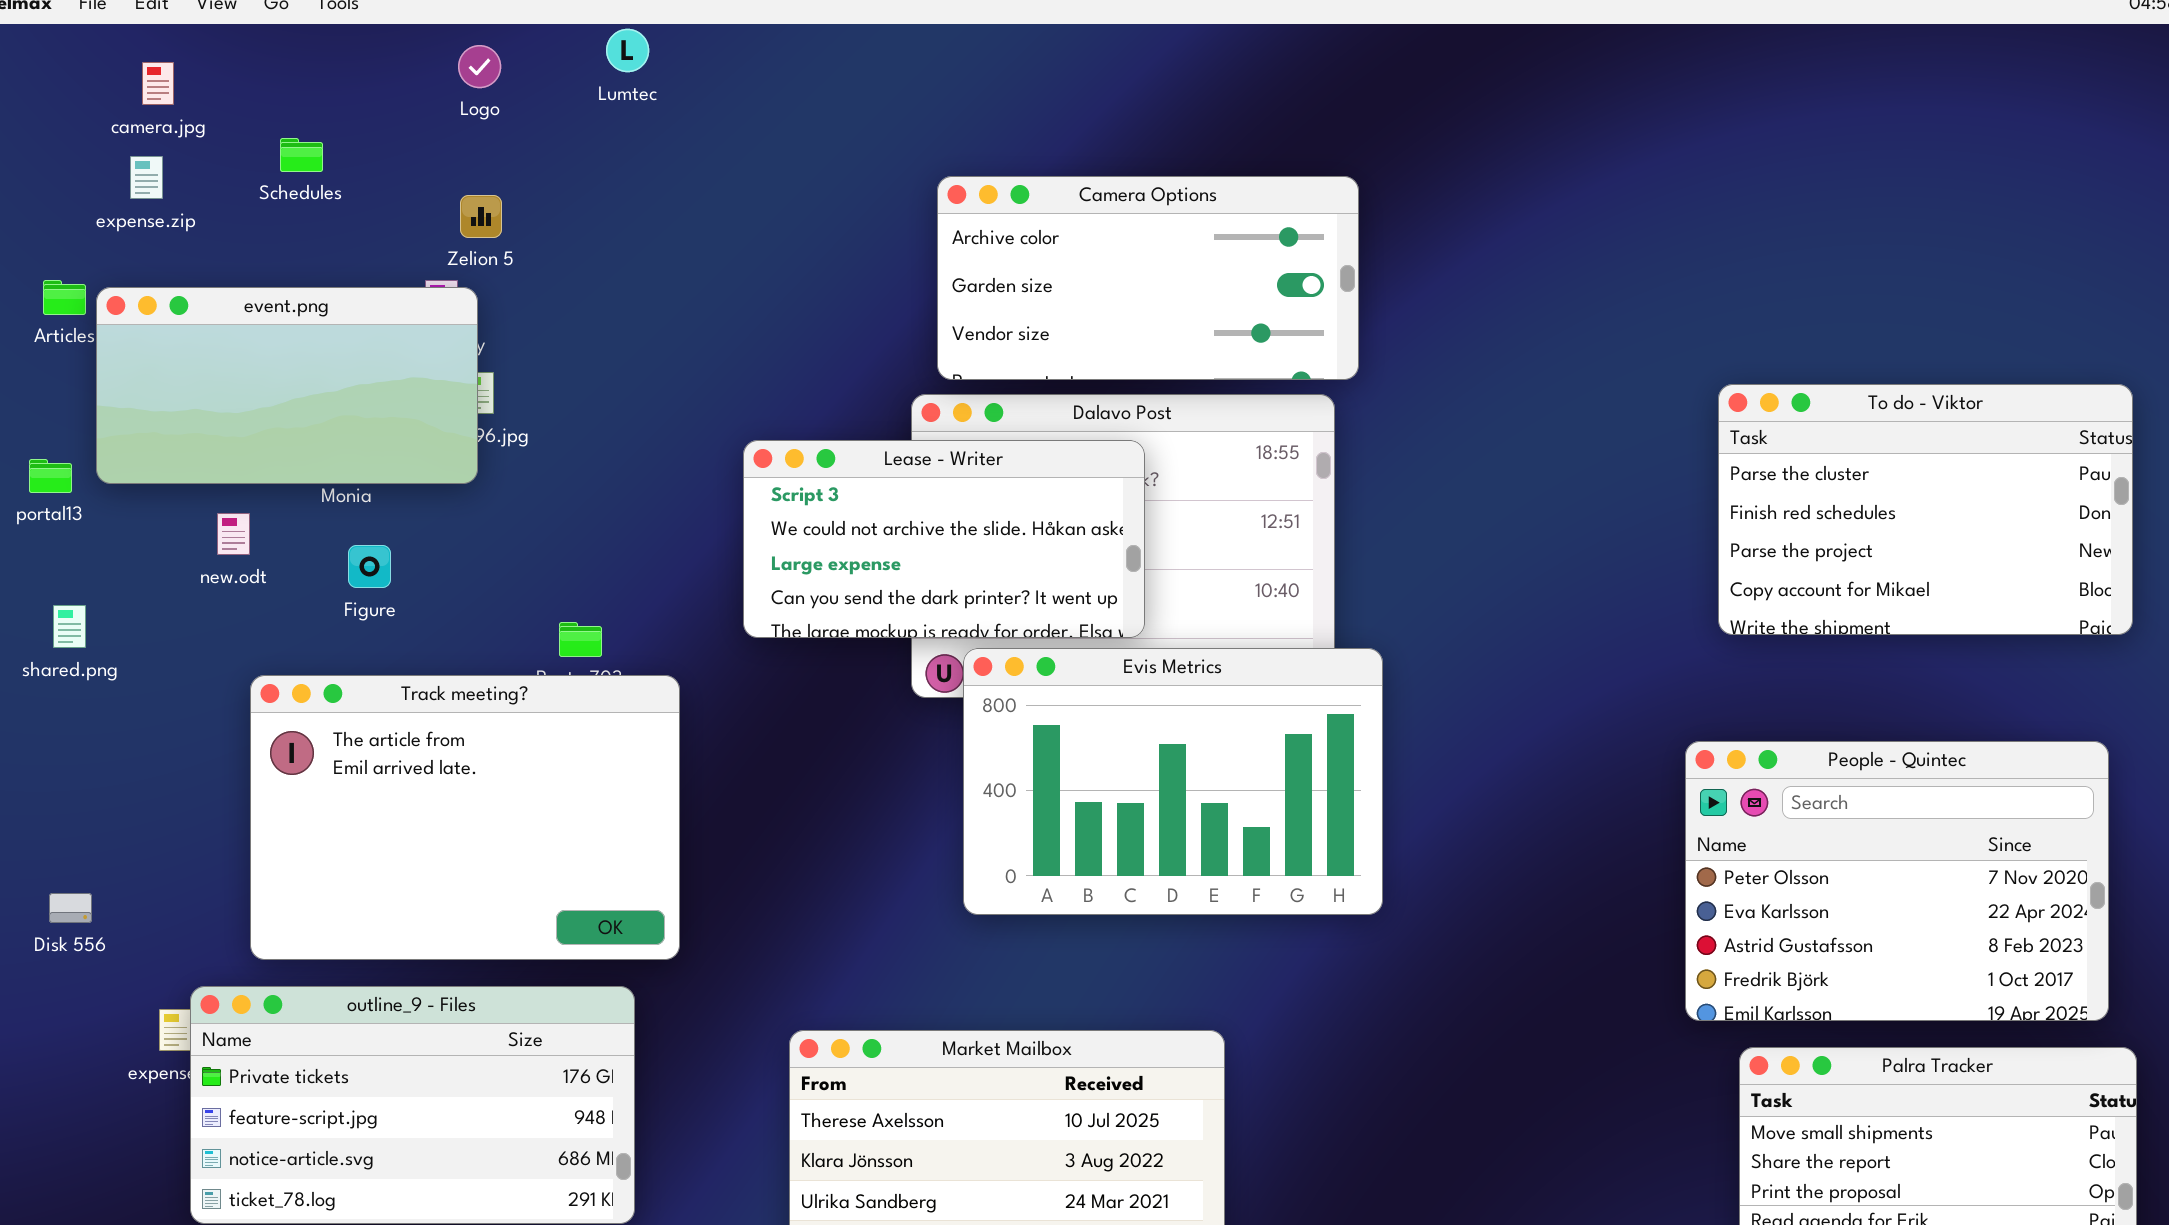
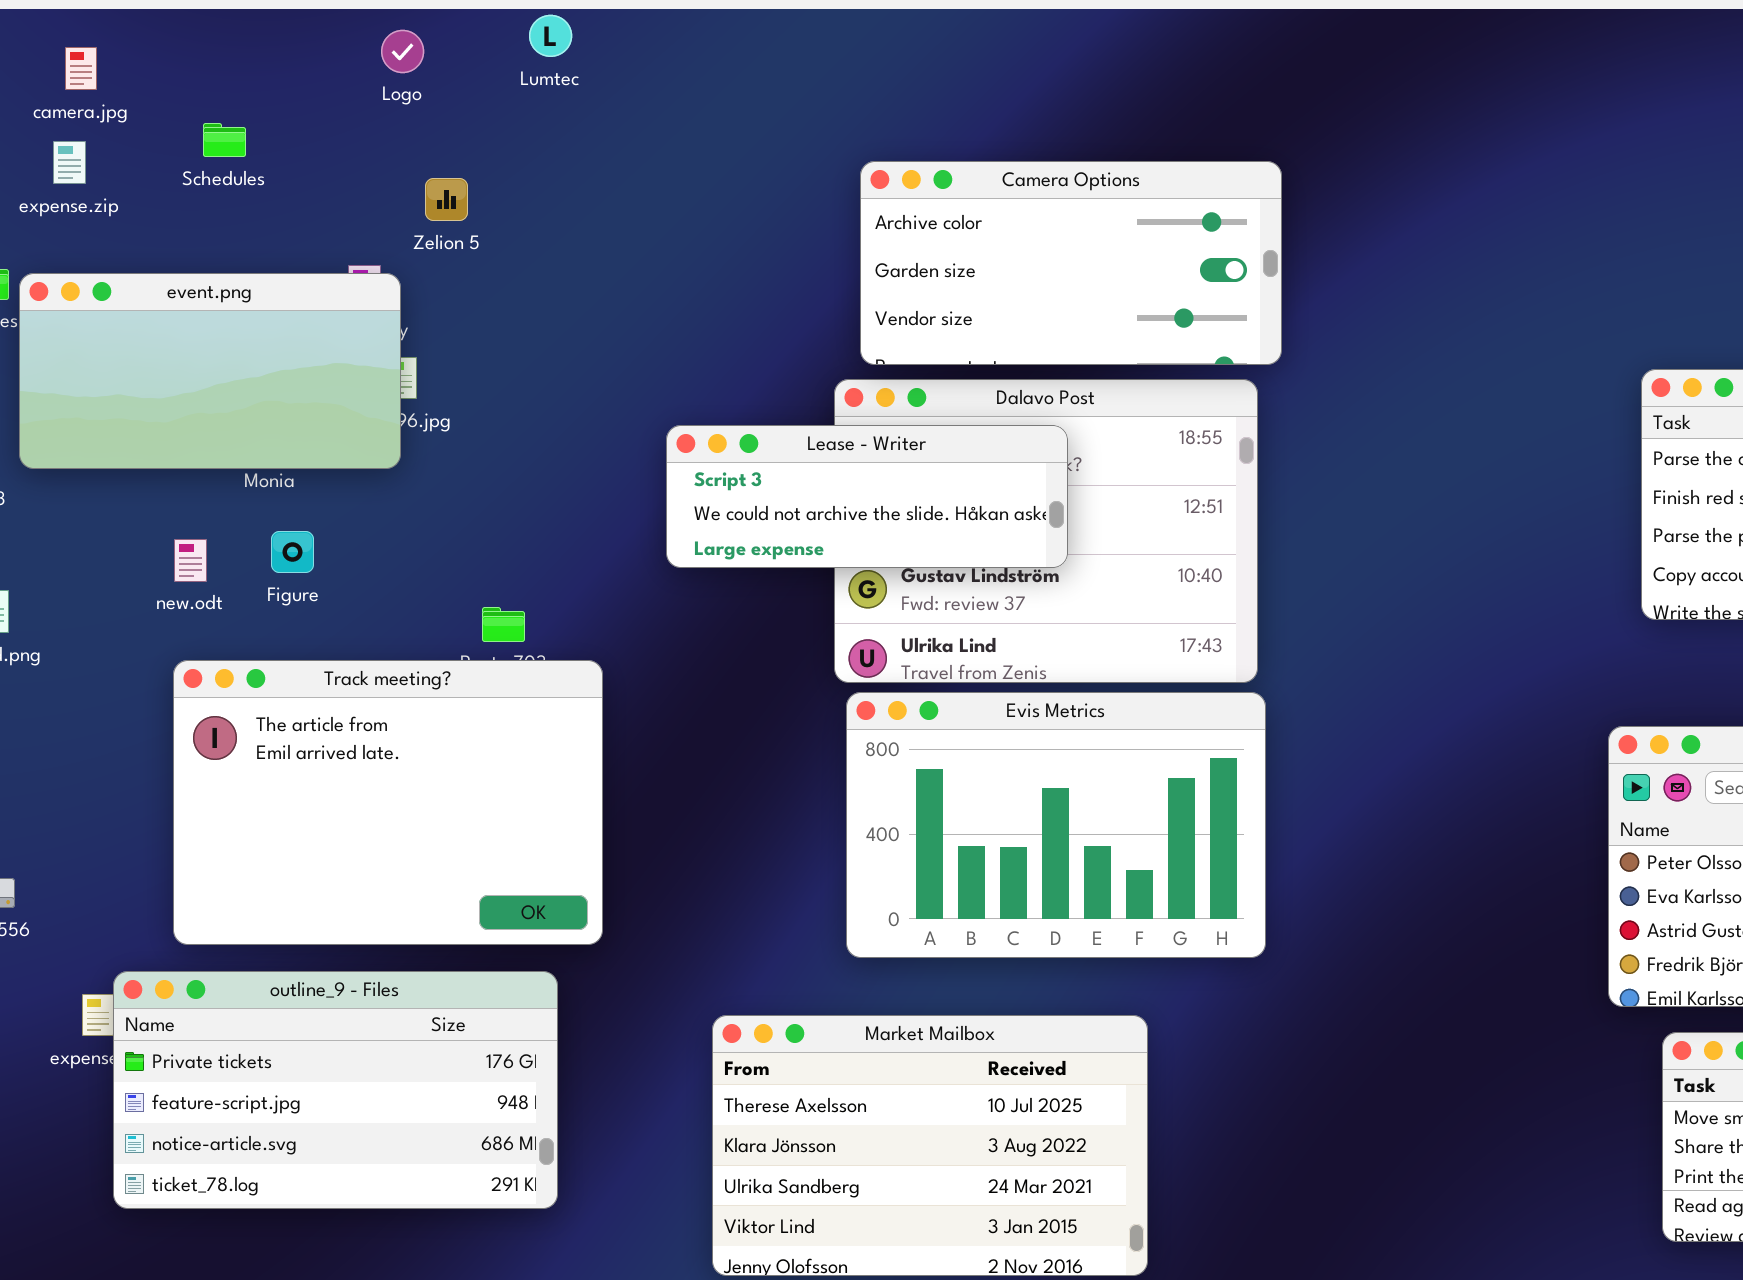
Zelion 5: [460,195,502,238] -> [425,178,468,221], moved
Lease - Writer: [743,440,1145,638] -> [666,425,1068,568], resized
new.odt: [217,513,250,555] -> [174,539,207,582], moved
Evis Metrics: [963,648,1383,915] -> [846,692,1266,958], moved

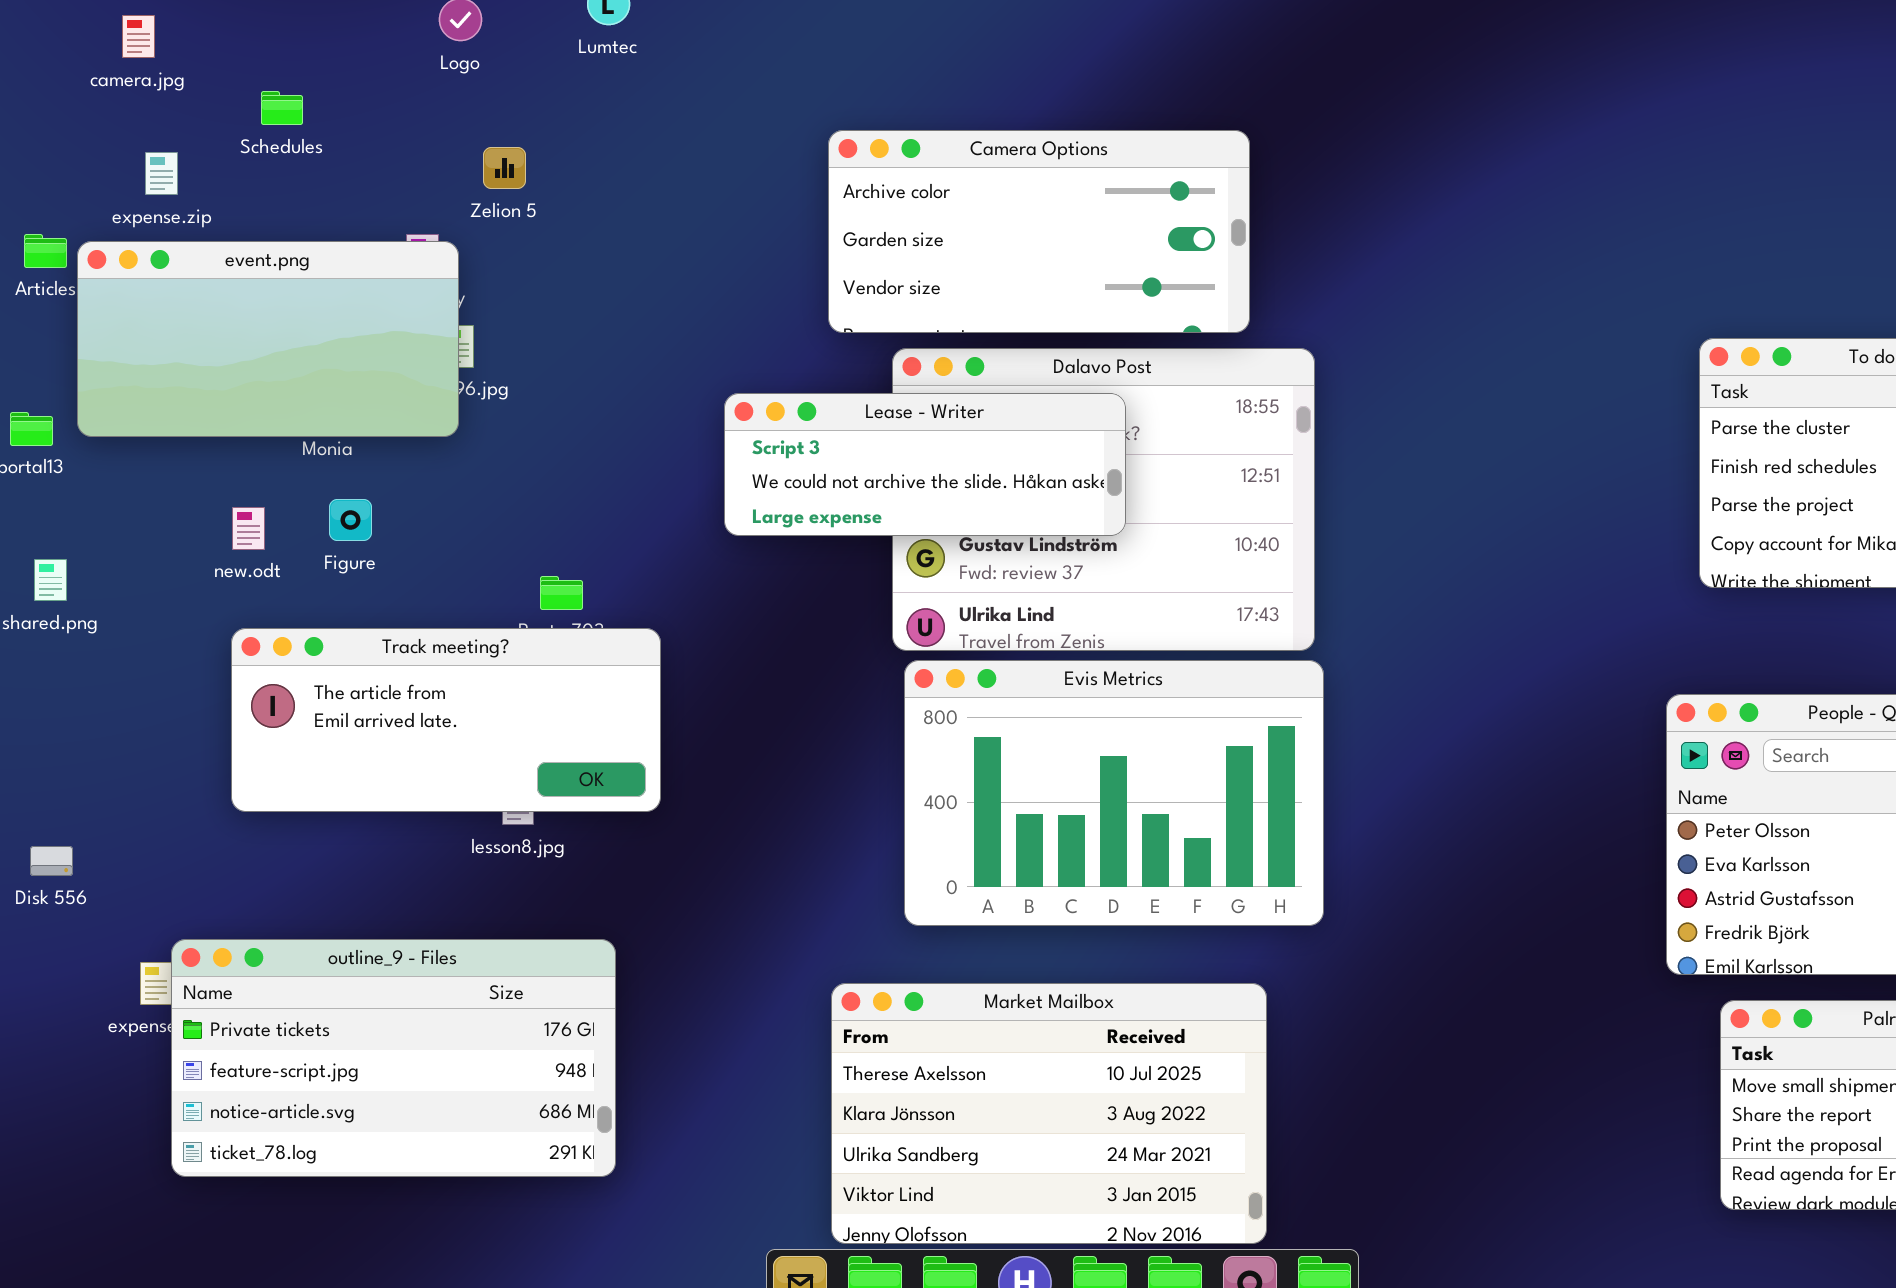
expense.zip: [53,141,86,184] -> [145,152,178,195], moved
Camera Options: [860,161,1282,365] -> [828,130,1250,333], moved
Track meeting?: [173,660,603,945] -> [231,628,661,812], resized
Market Mailbox: [712,1015,1148,1276] -> [831,983,1267,1244], moved

